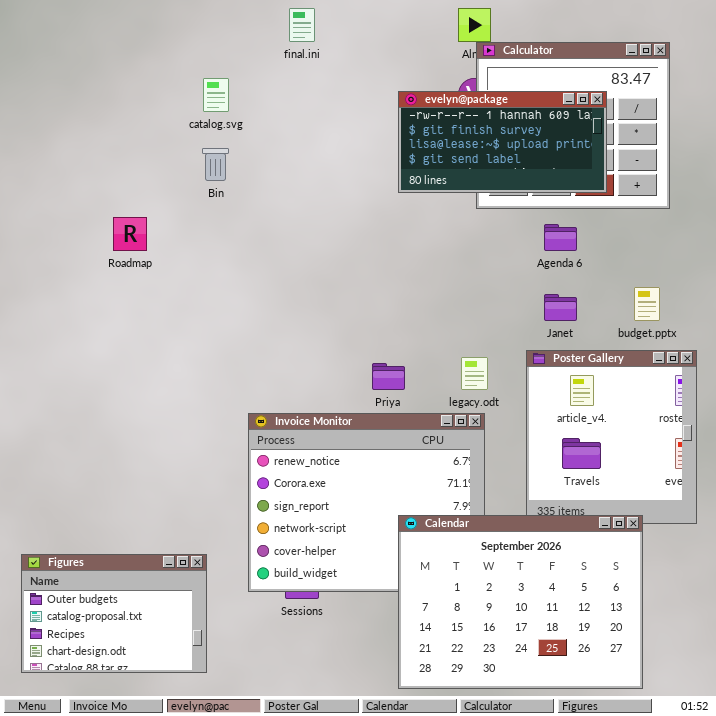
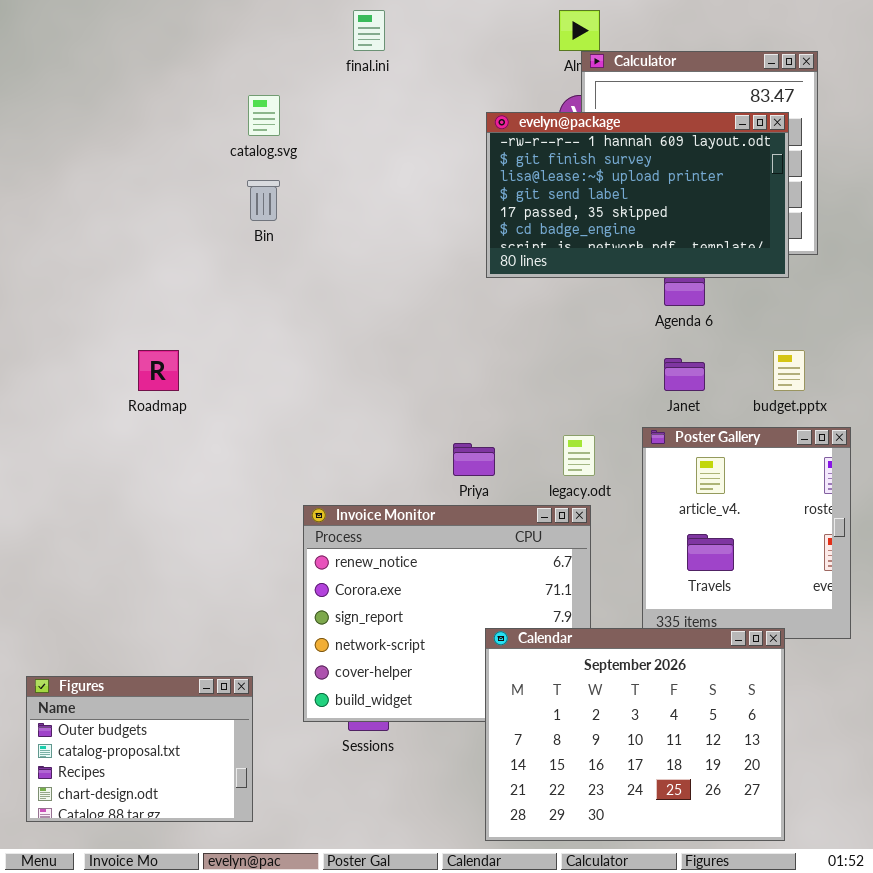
evelyn@package: [398,91,607,193] -> [486,112,789,278], resized
Roadmap: [113,217,147,251] -> [138,350,179,391], moved

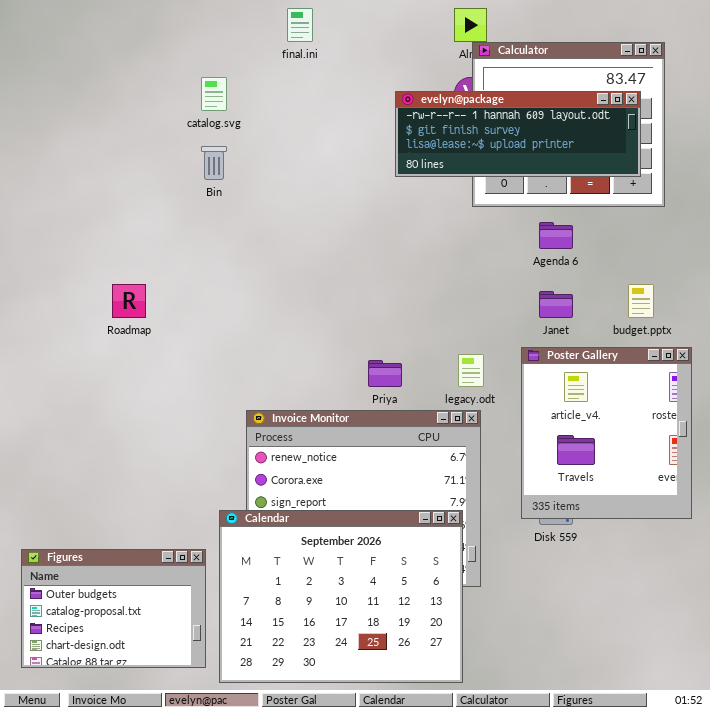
evelyn@package: [486,112,789,278] -> [395,91,641,177], resized
Calendar: [485,628,785,841] -> [219,510,463,683], moved

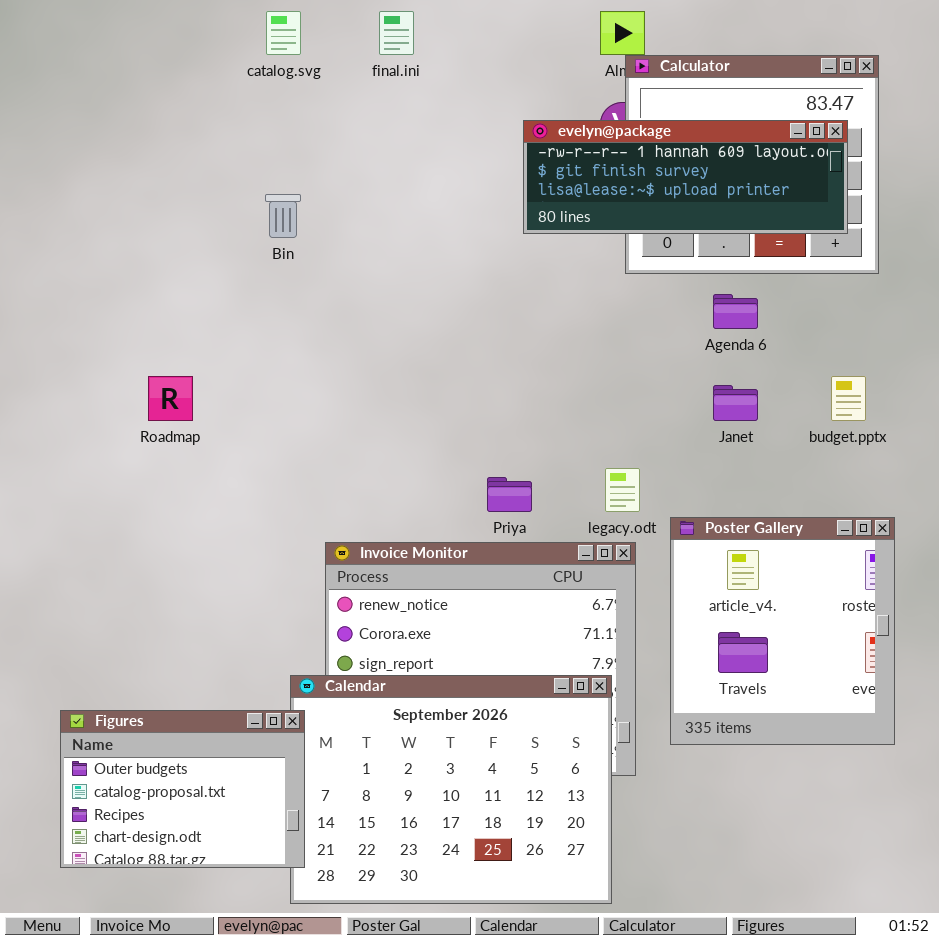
catalog.svg: [201,77,227,111] -> [266,11,301,55], moved
Poster Gallery: [521,347,692,519] -> [670,517,895,745], moved
Figures: [21,549,206,668] -> [60,710,305,868], moved

